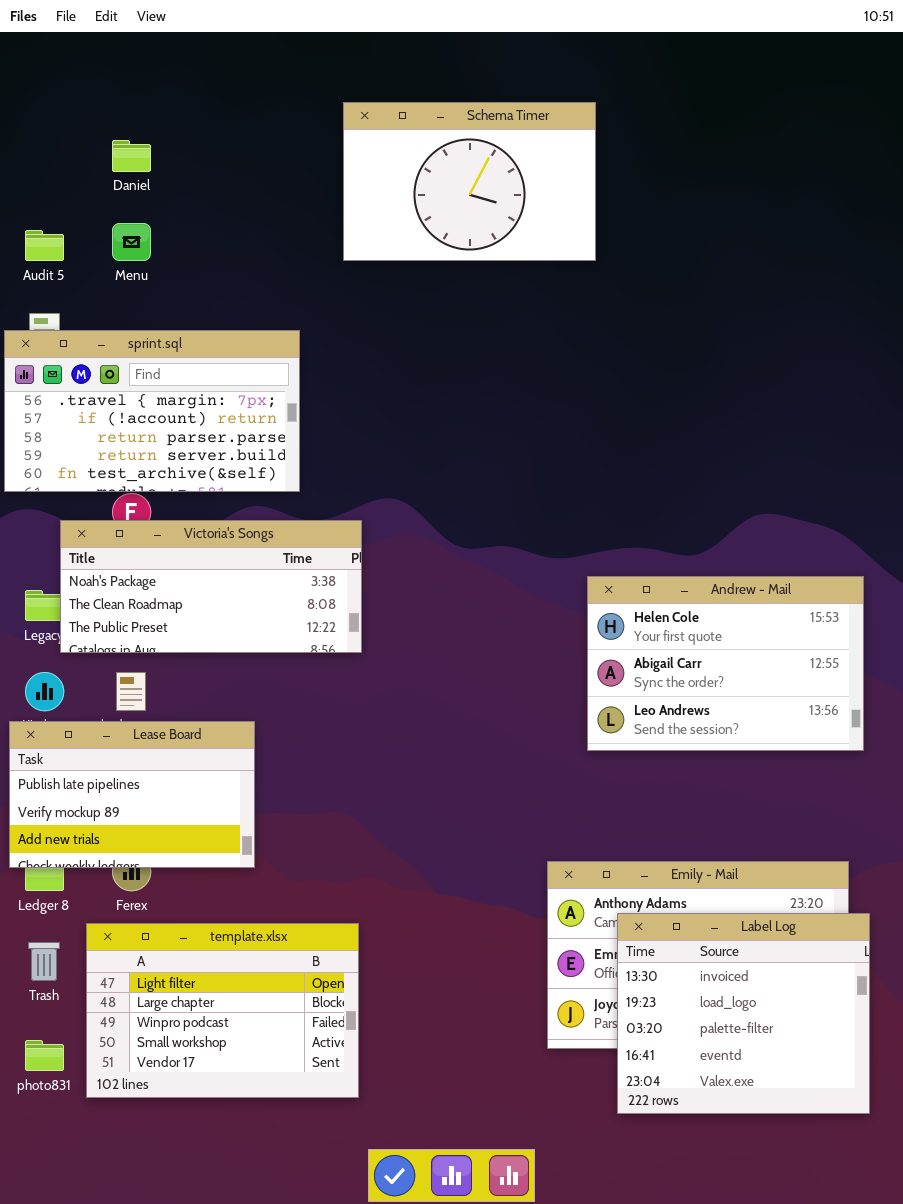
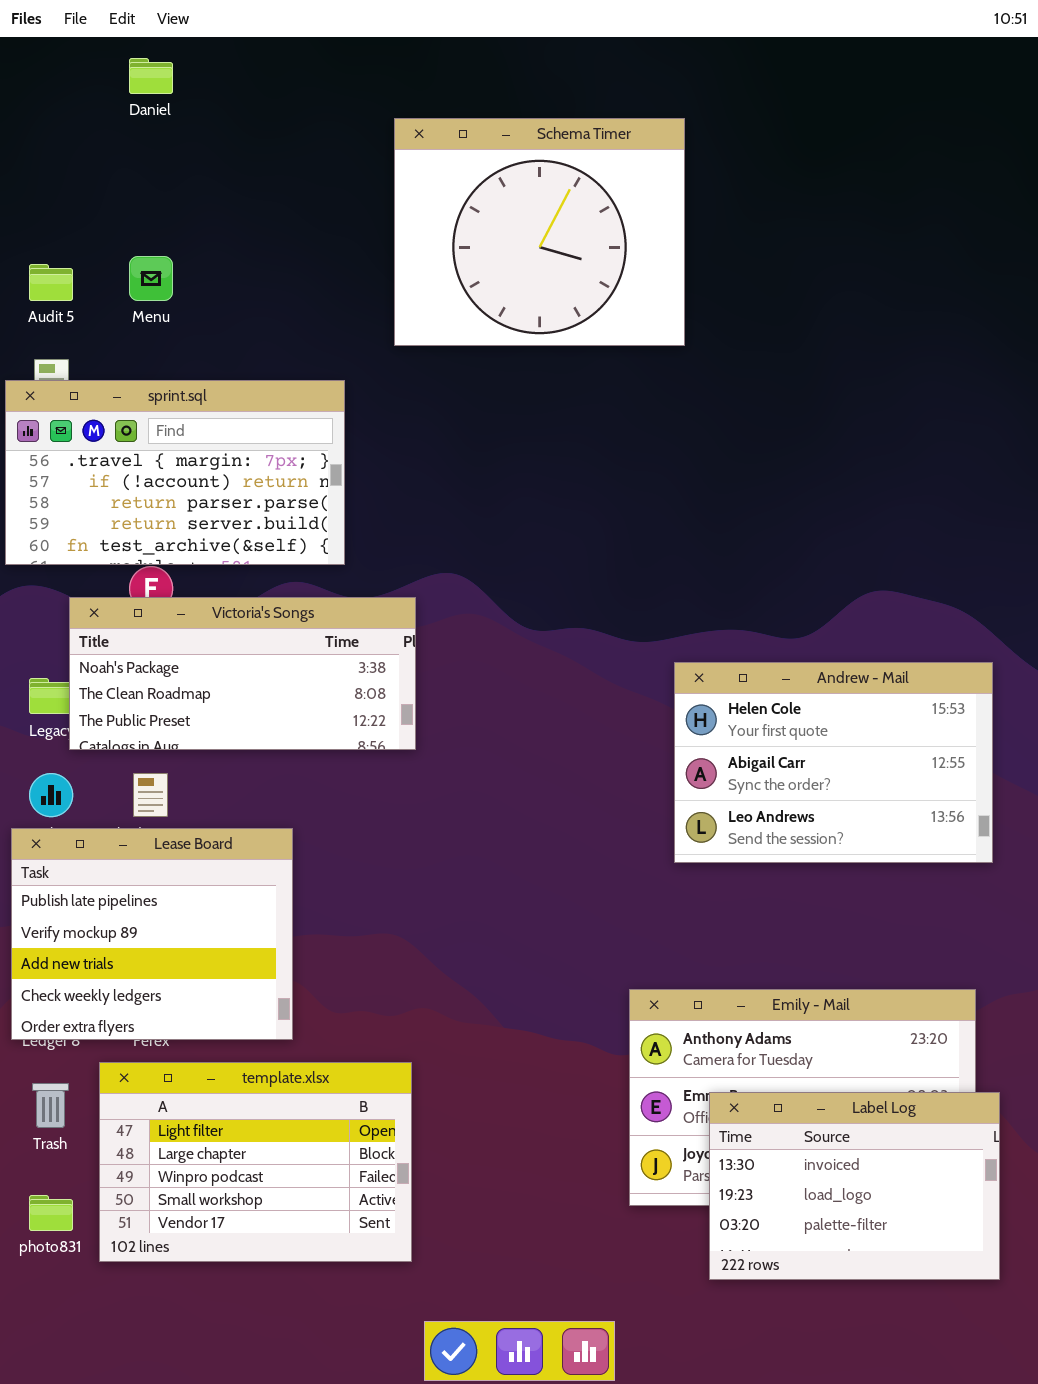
Schema Timer: [343,102,596,261] -> [394,118,685,346], resized
Daniel: [112,140,151,172] -> [129,58,173,94], moved
Lease Board: [9,721,255,868] -> [11,828,293,1040], resized
Label Log: [617,913,870,1114] -> [709,1092,1000,1280], resized

